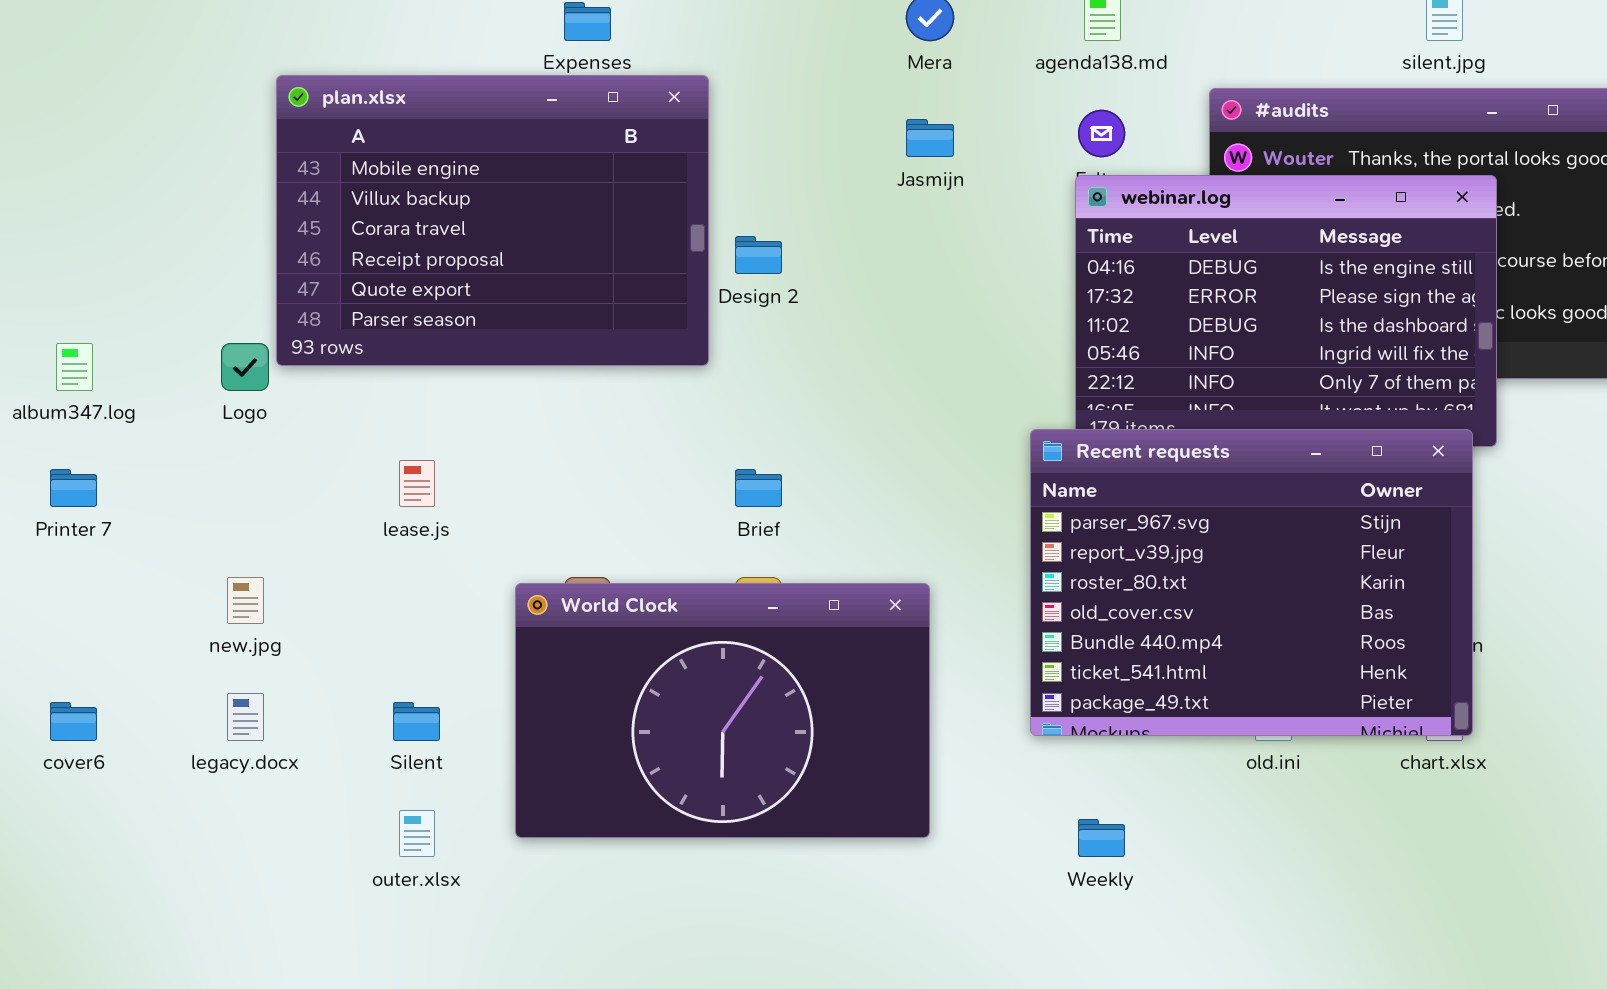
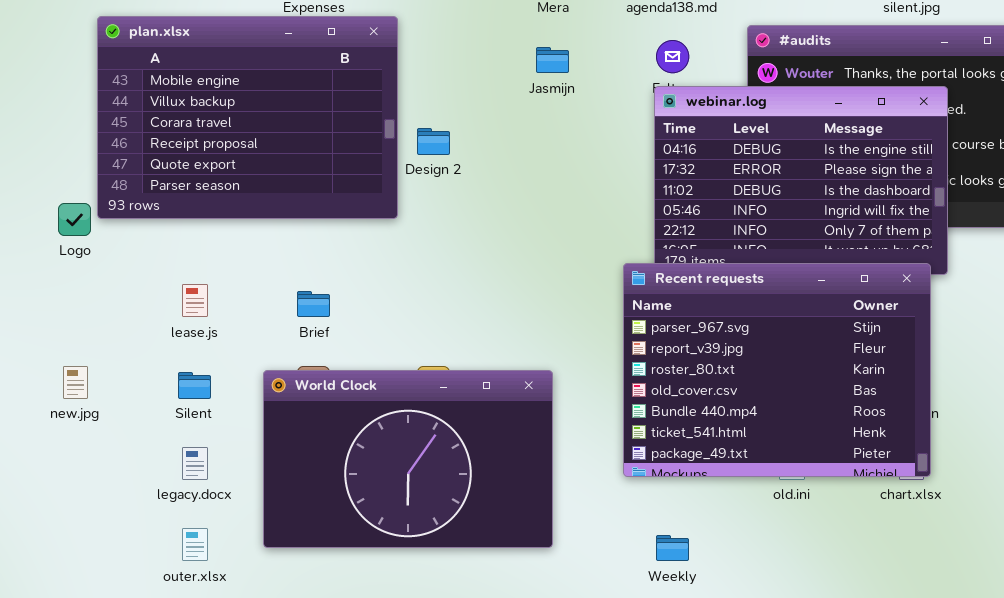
Brief: [735,469,782,507] -> [297,291,330,317], moved
legacy.docx: [227,693,264,741] -> [182,447,208,480], moved
Silent: [393,702,440,741] -> [178,372,211,399], moved

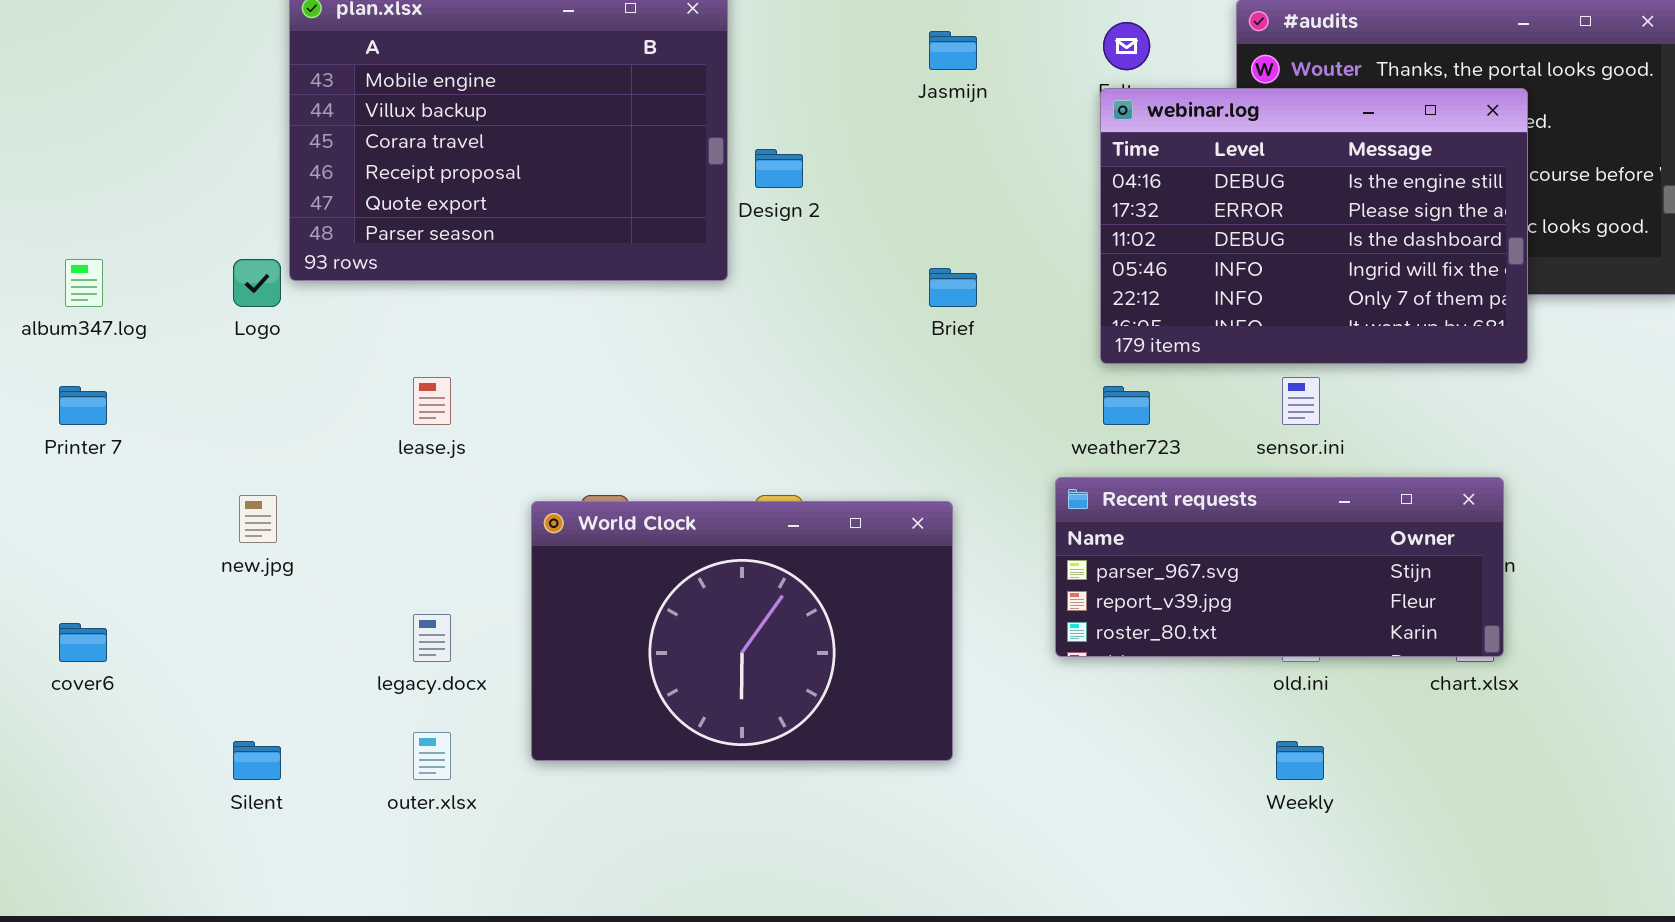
Recent requests: [623,263,931,477] -> [1055,477,1504,657], resized
Brief: [297,291,330,317] -> [929,268,977,307], moved
Silent: [178,372,211,399] -> [233,741,281,780], moved
Weekly: [656,535,689,561] -> [1276,741,1324,780], moved

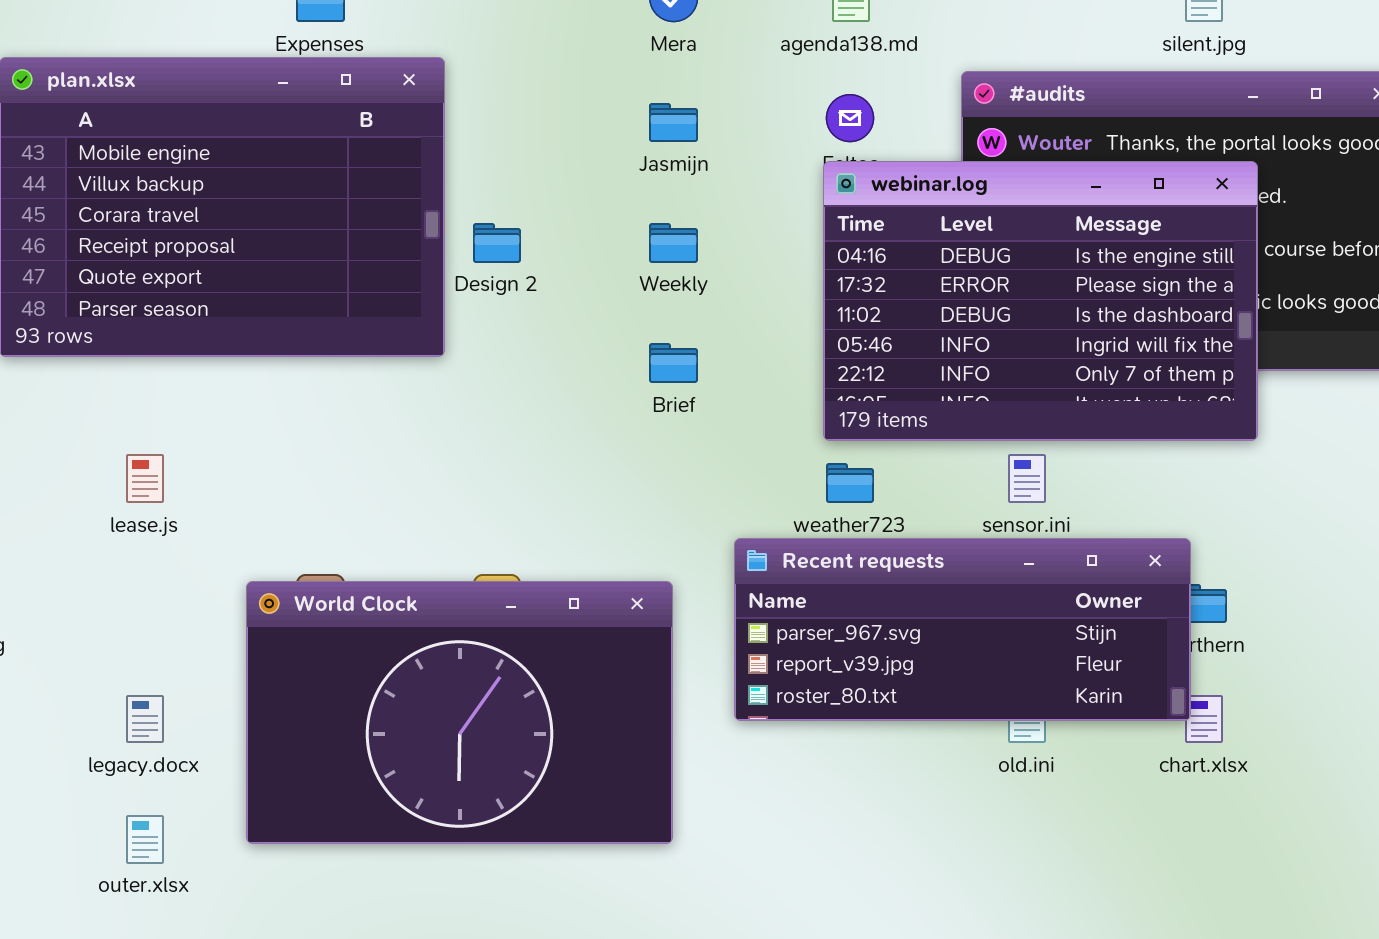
Recent requests: [1055,477,1504,657] -> [734,538,1191,721], moved
Weekly: [1276,741,1324,780] -> [649,223,698,263], moved

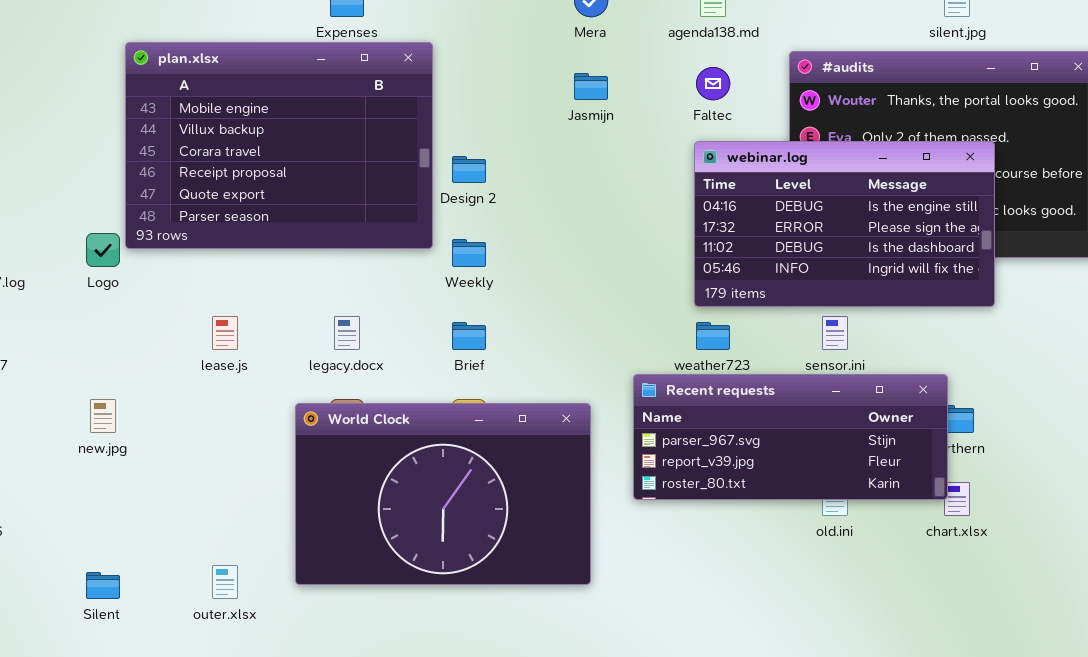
webinar.log: [823,161,1258,441] -> [694,141,995,307], resized
Weekly: [649,223,698,263] -> [452,239,486,267], moved
Brief: [649,343,698,383] -> [452,322,486,350], moved
legacy.docx: [126,695,164,743] -> [334,316,360,350], moved

